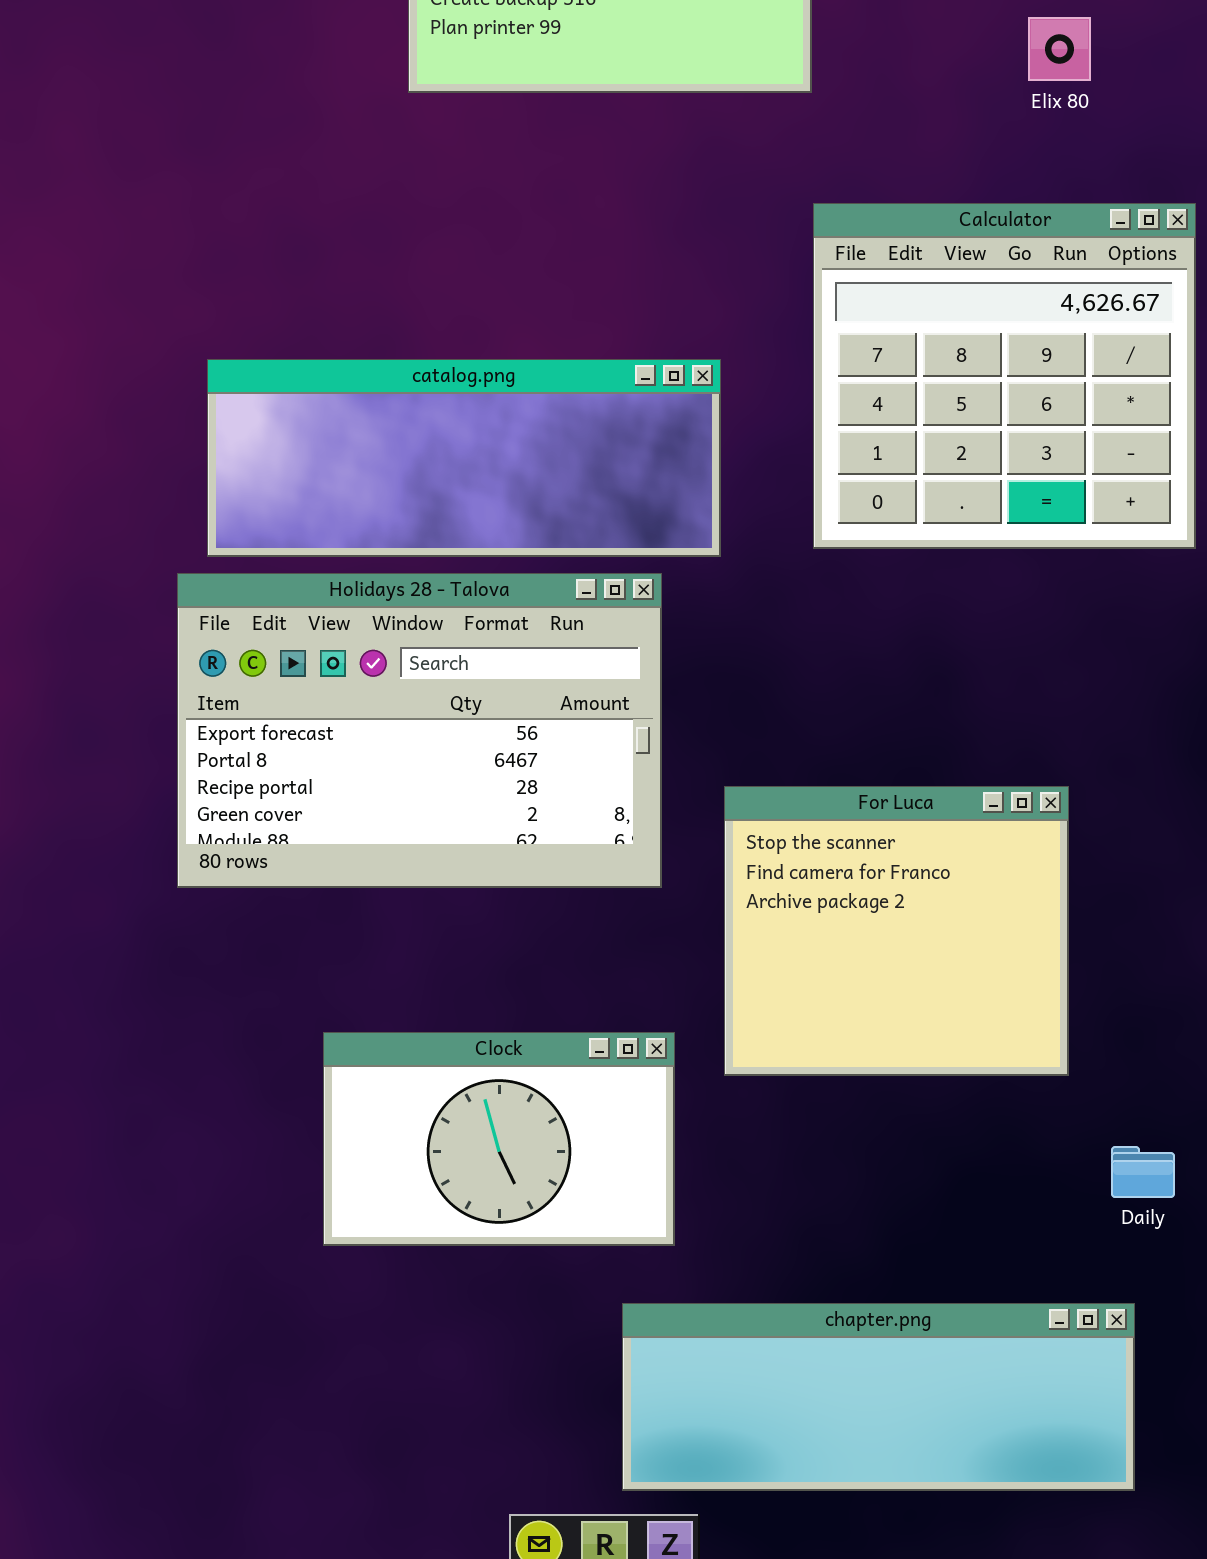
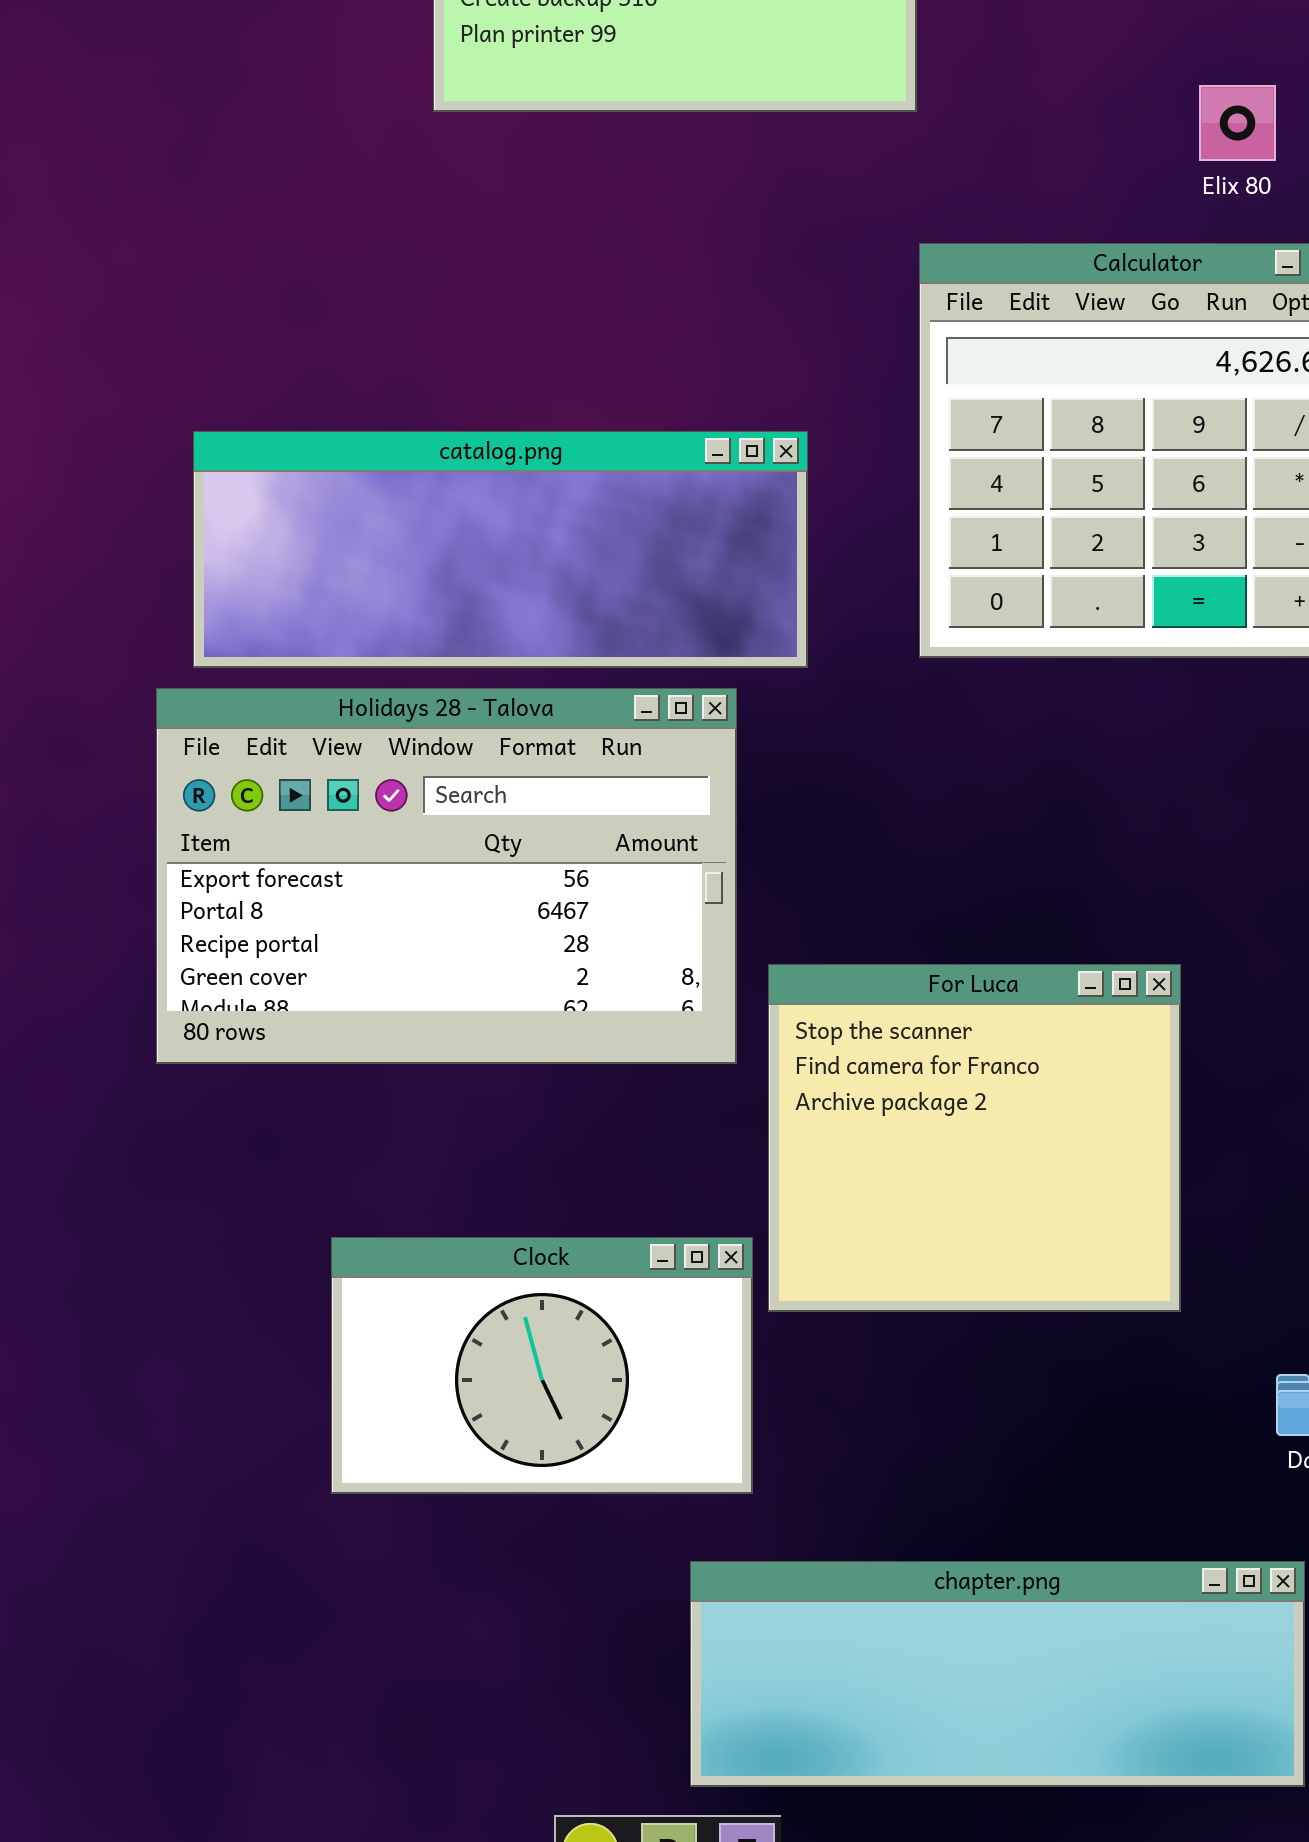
Elix 80: [1028,17,1091,81] -> [1199,85,1276,161], moved
For Luca: [724,786,1069,1076] -> [768,964,1181,1312], moved

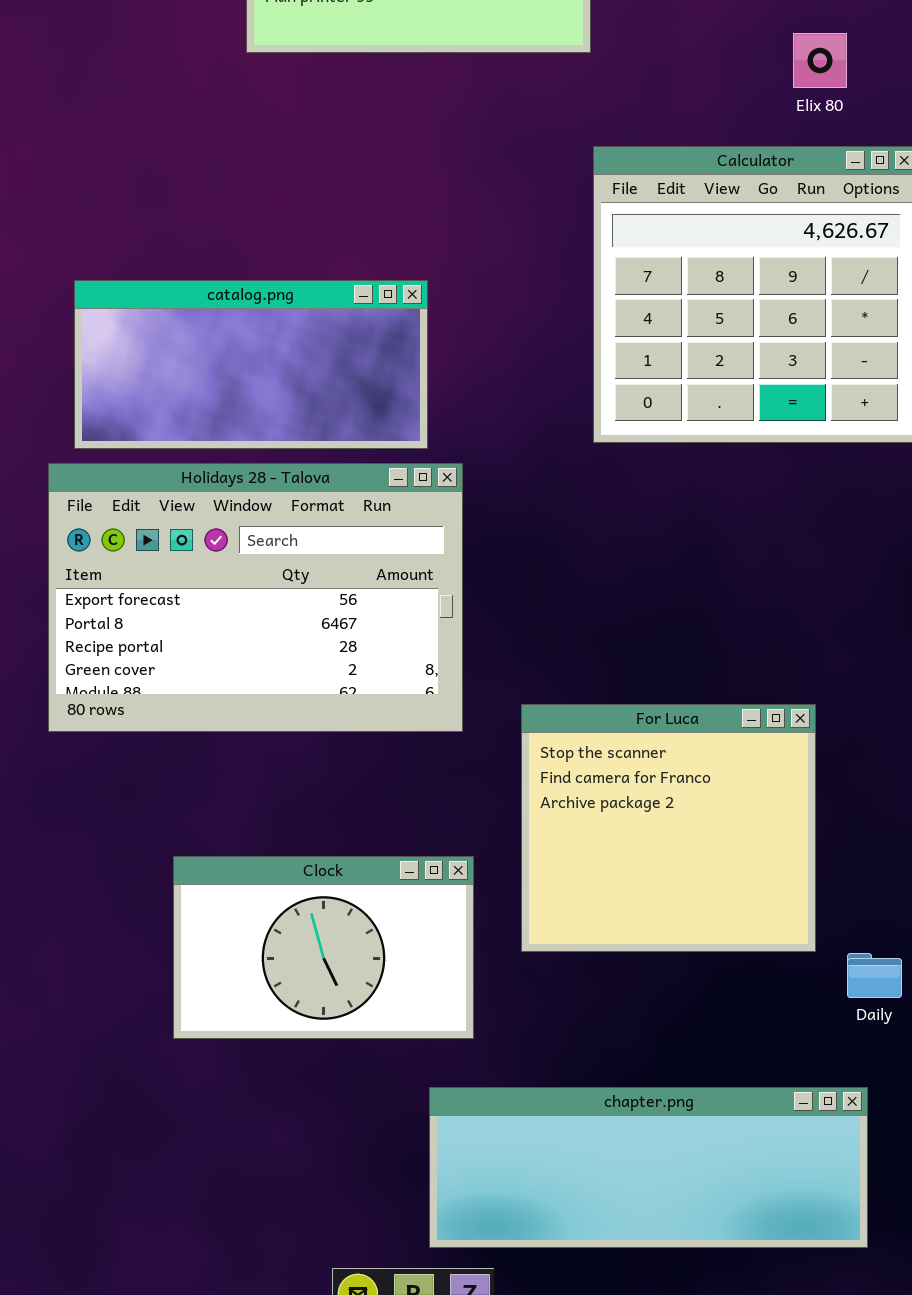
catalog.png: [193,431,808,668] -> [74,280,428,449], resized
For Luca: [768,964,1181,1312] -> [521,704,816,952], moved

